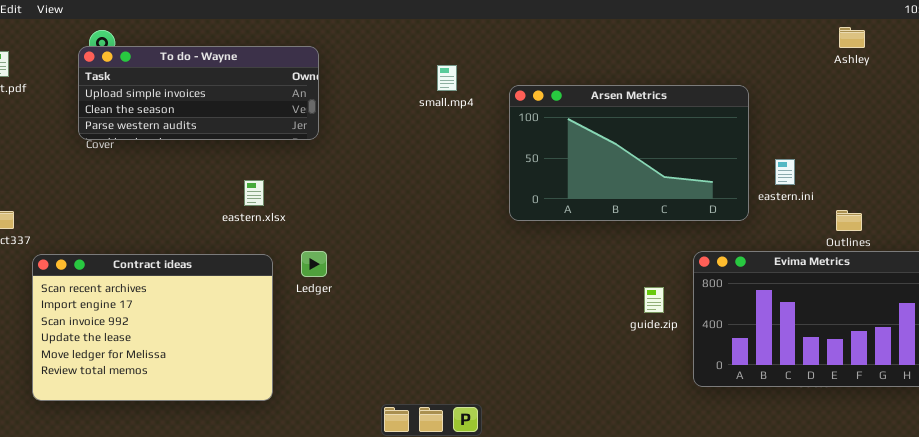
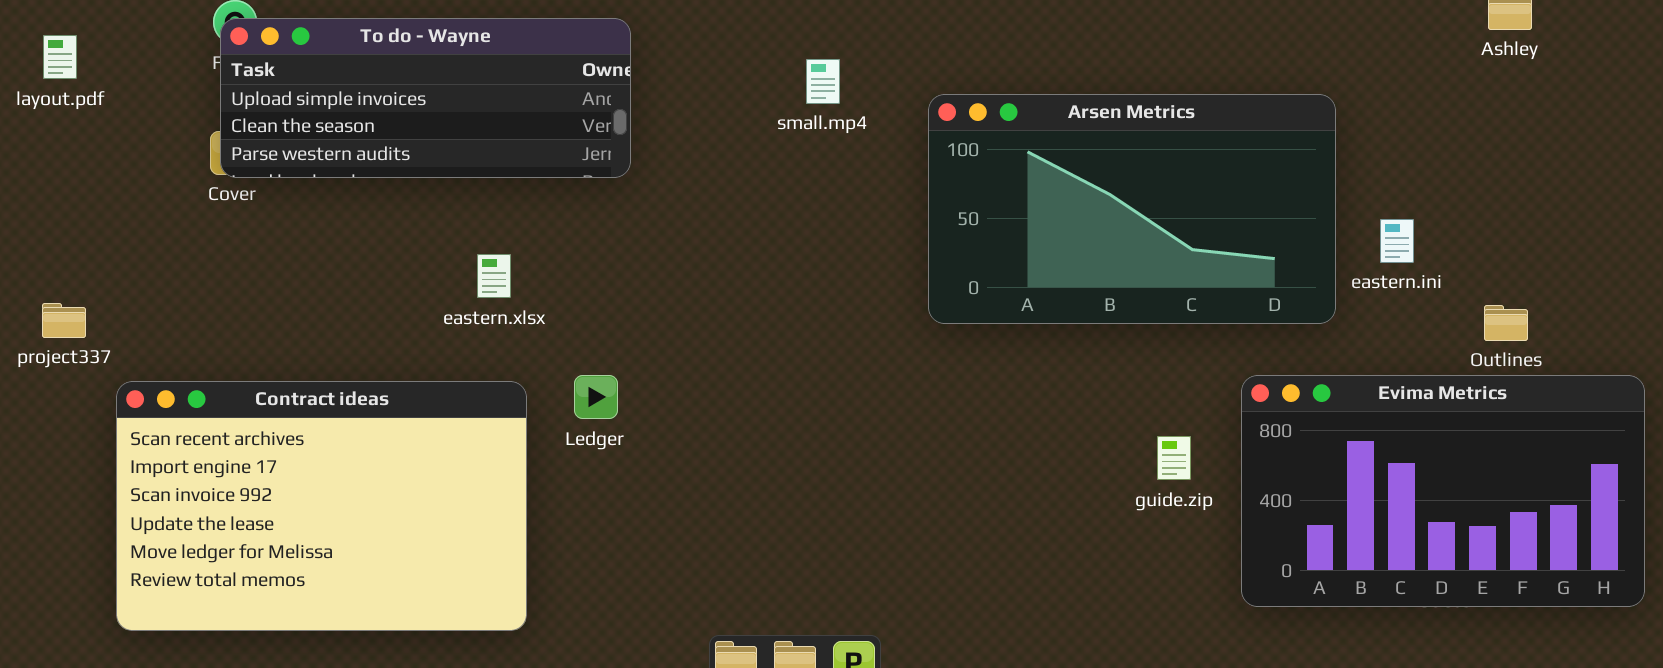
To do - Wayne: [78,46,319,140] -> [220,18,631,178], moved

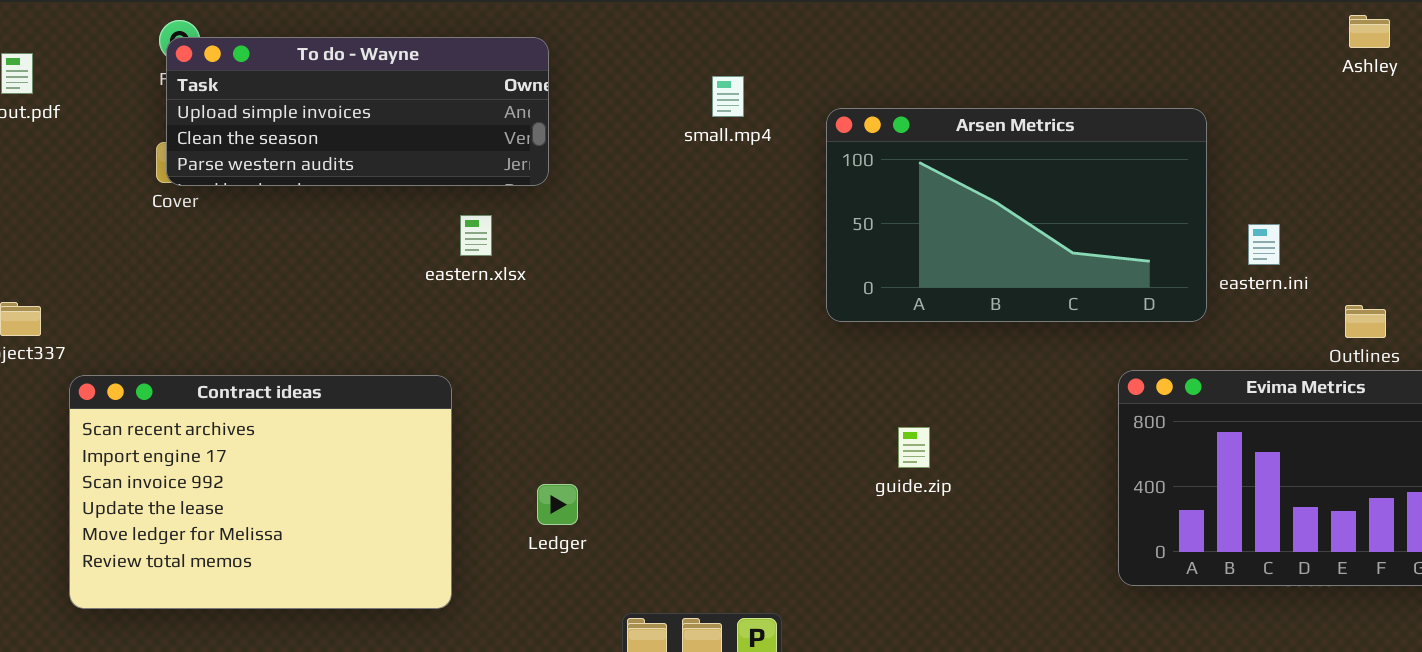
eastern.xlsx: [477,254,511,298] -> [460,215,492,256], moved
Ledger: [574,375,618,419] -> [537,484,578,525], moved
guide.zip: [1157,436,1191,480] -> [898,427,930,468], moved

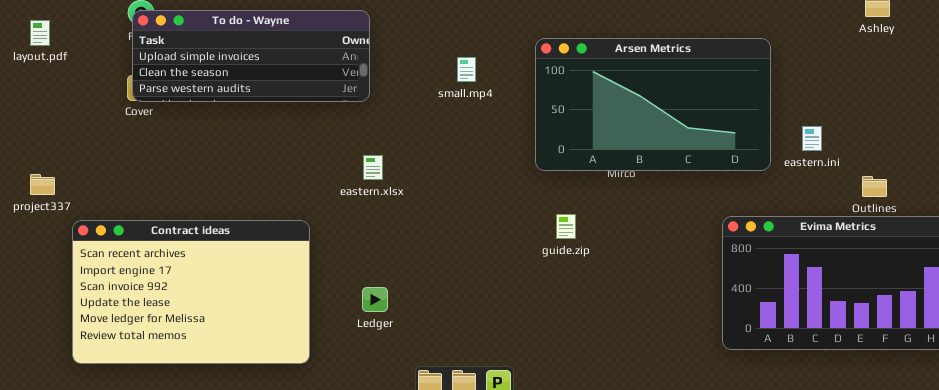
small.mp4: [712,76,744,117] -> [457,57,476,82], moved
Arsen Metrics: [826,108,1207,322] -> [535,38,771,171], moved
eastern.xlsx: [460,215,492,256] -> [363,155,383,180], moved
guide.zip: [898,427,930,468] -> [556,214,576,239], moved

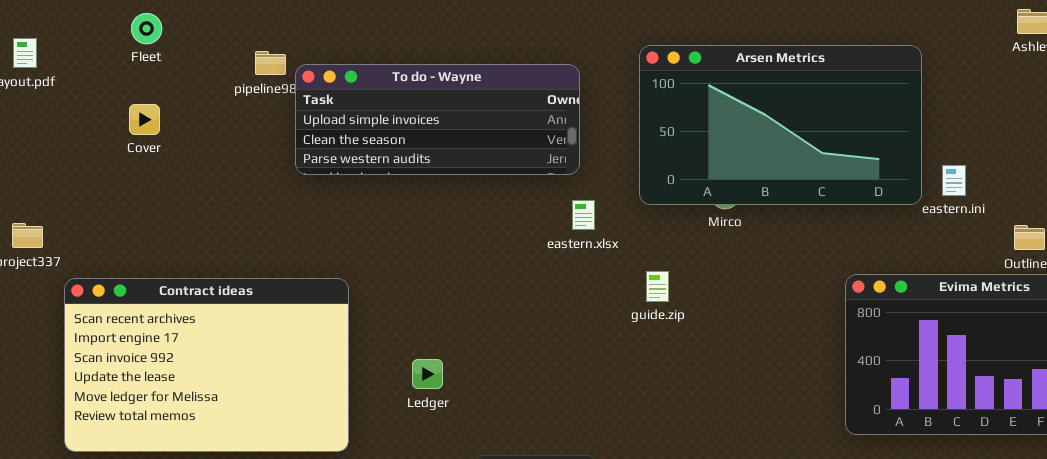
To do - Wayne: [132,10,370,102] -> [295,64,580,175], moved
Arsen Metrics: [535,38,771,171] -> [639,45,922,205], moved
eastern.xlsx: [363,155,383,180] -> [572,200,595,230], moved

